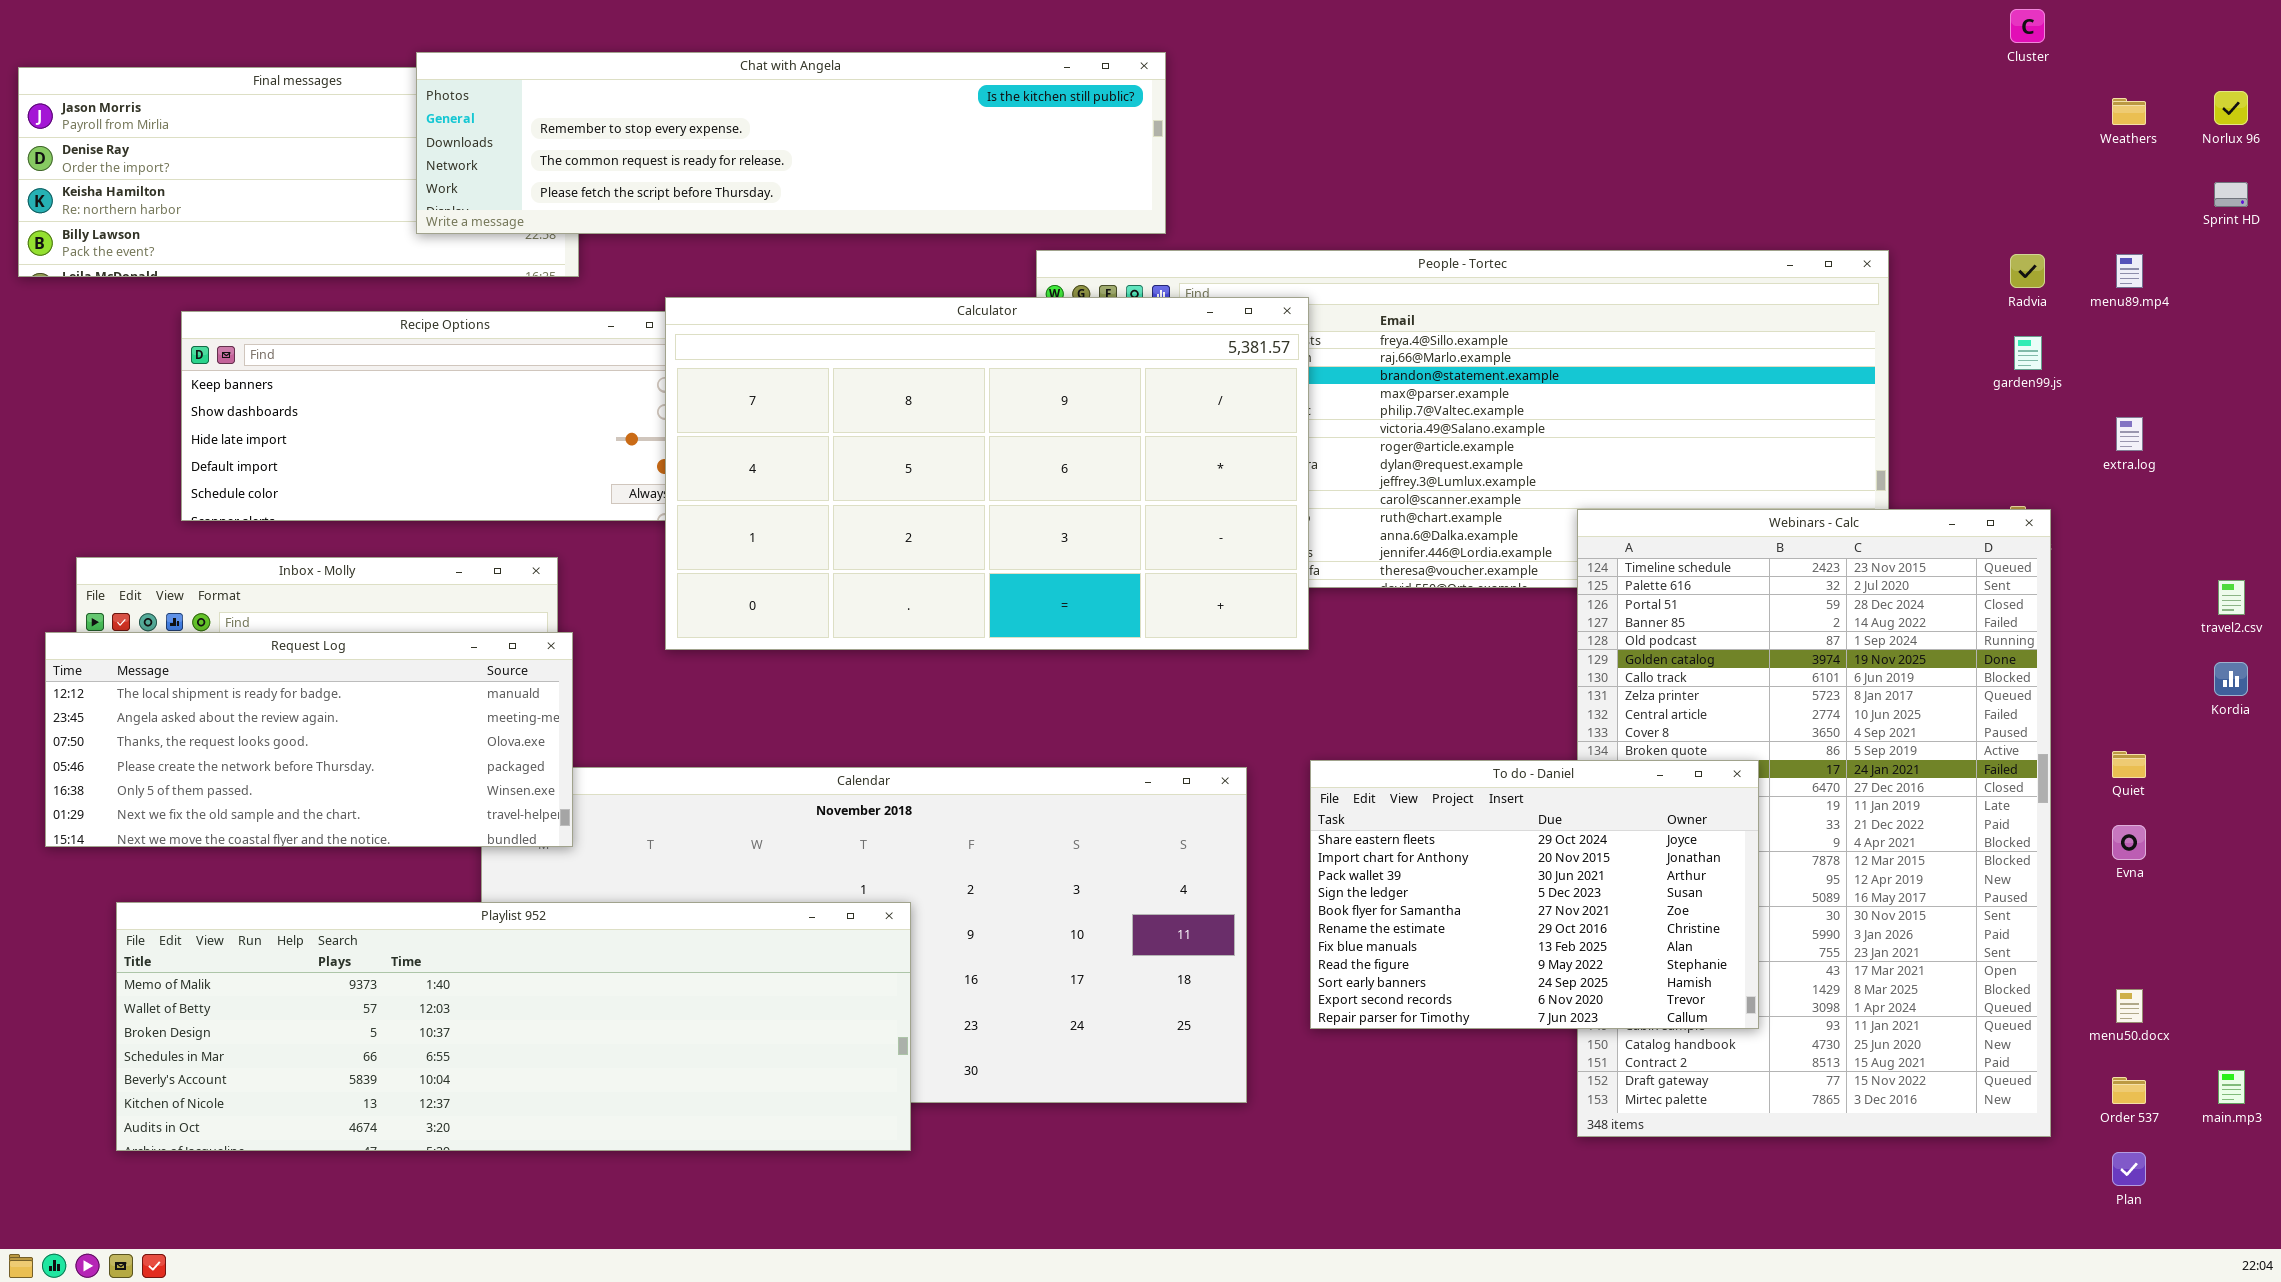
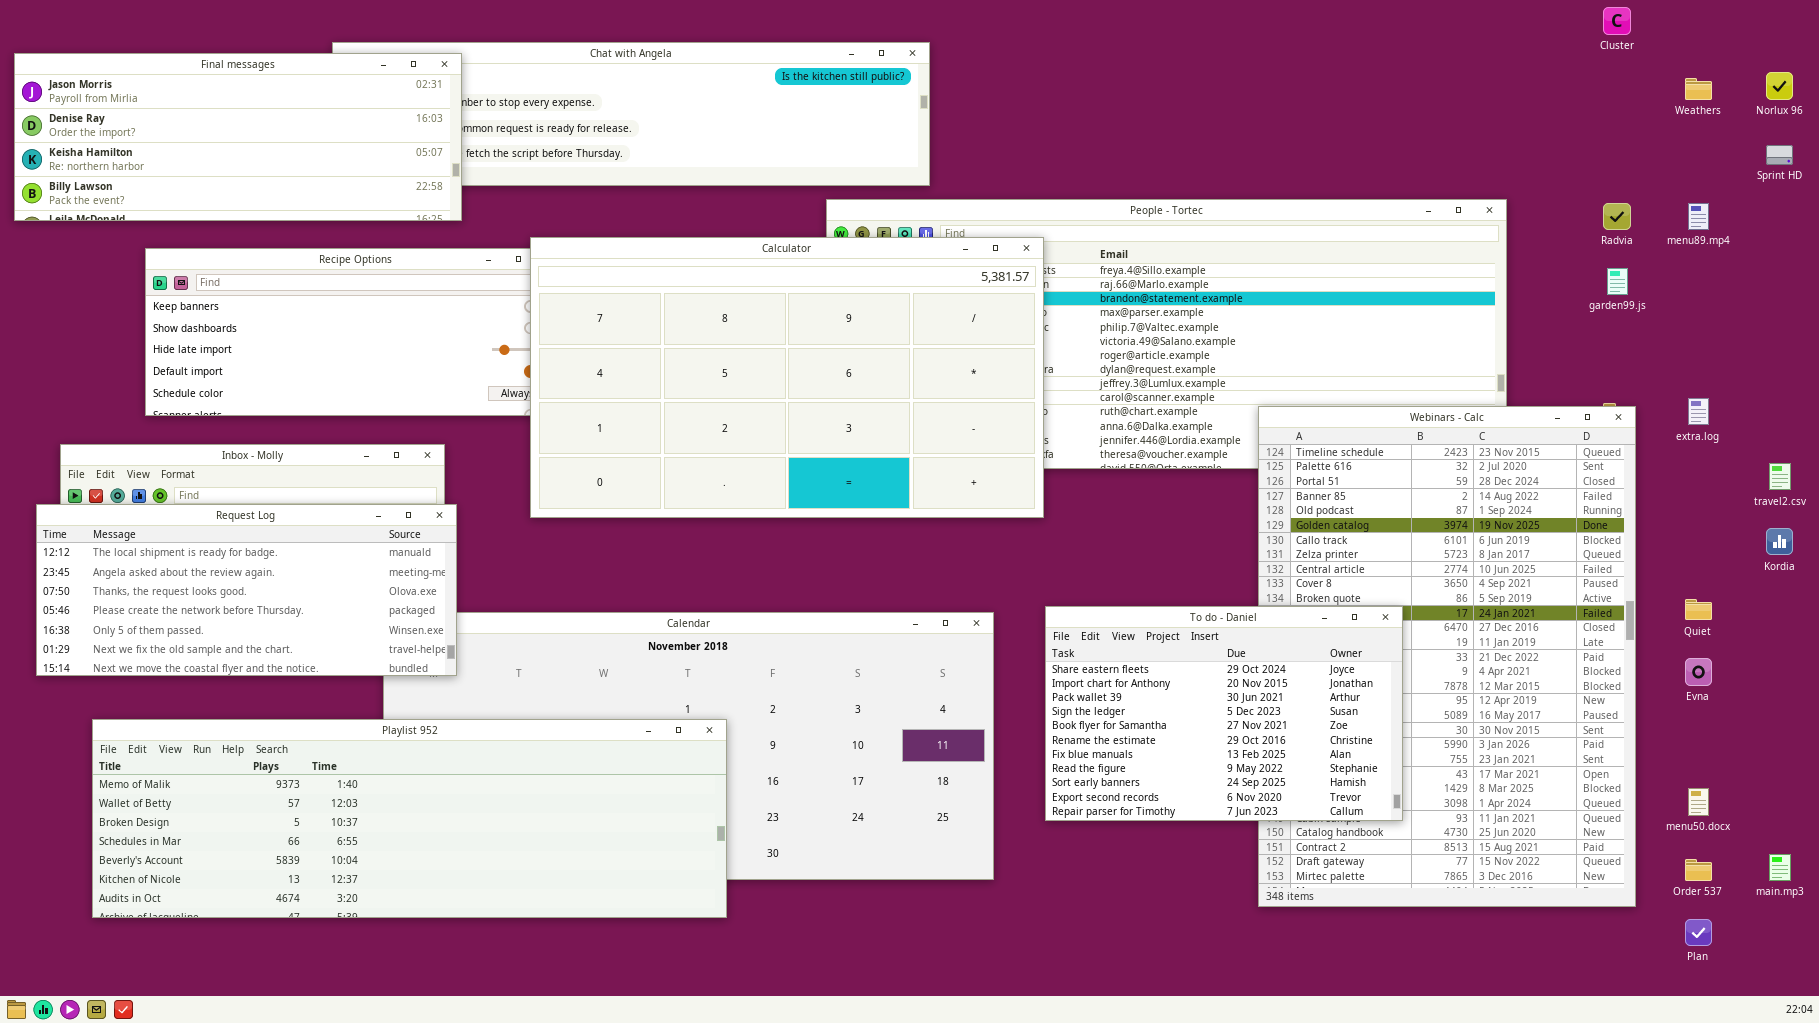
Final messages: [18,67,579,277] -> [14,53,462,221], raised
extra.log: [2116,417,2143,451] -> [1688,398,1709,425], moved

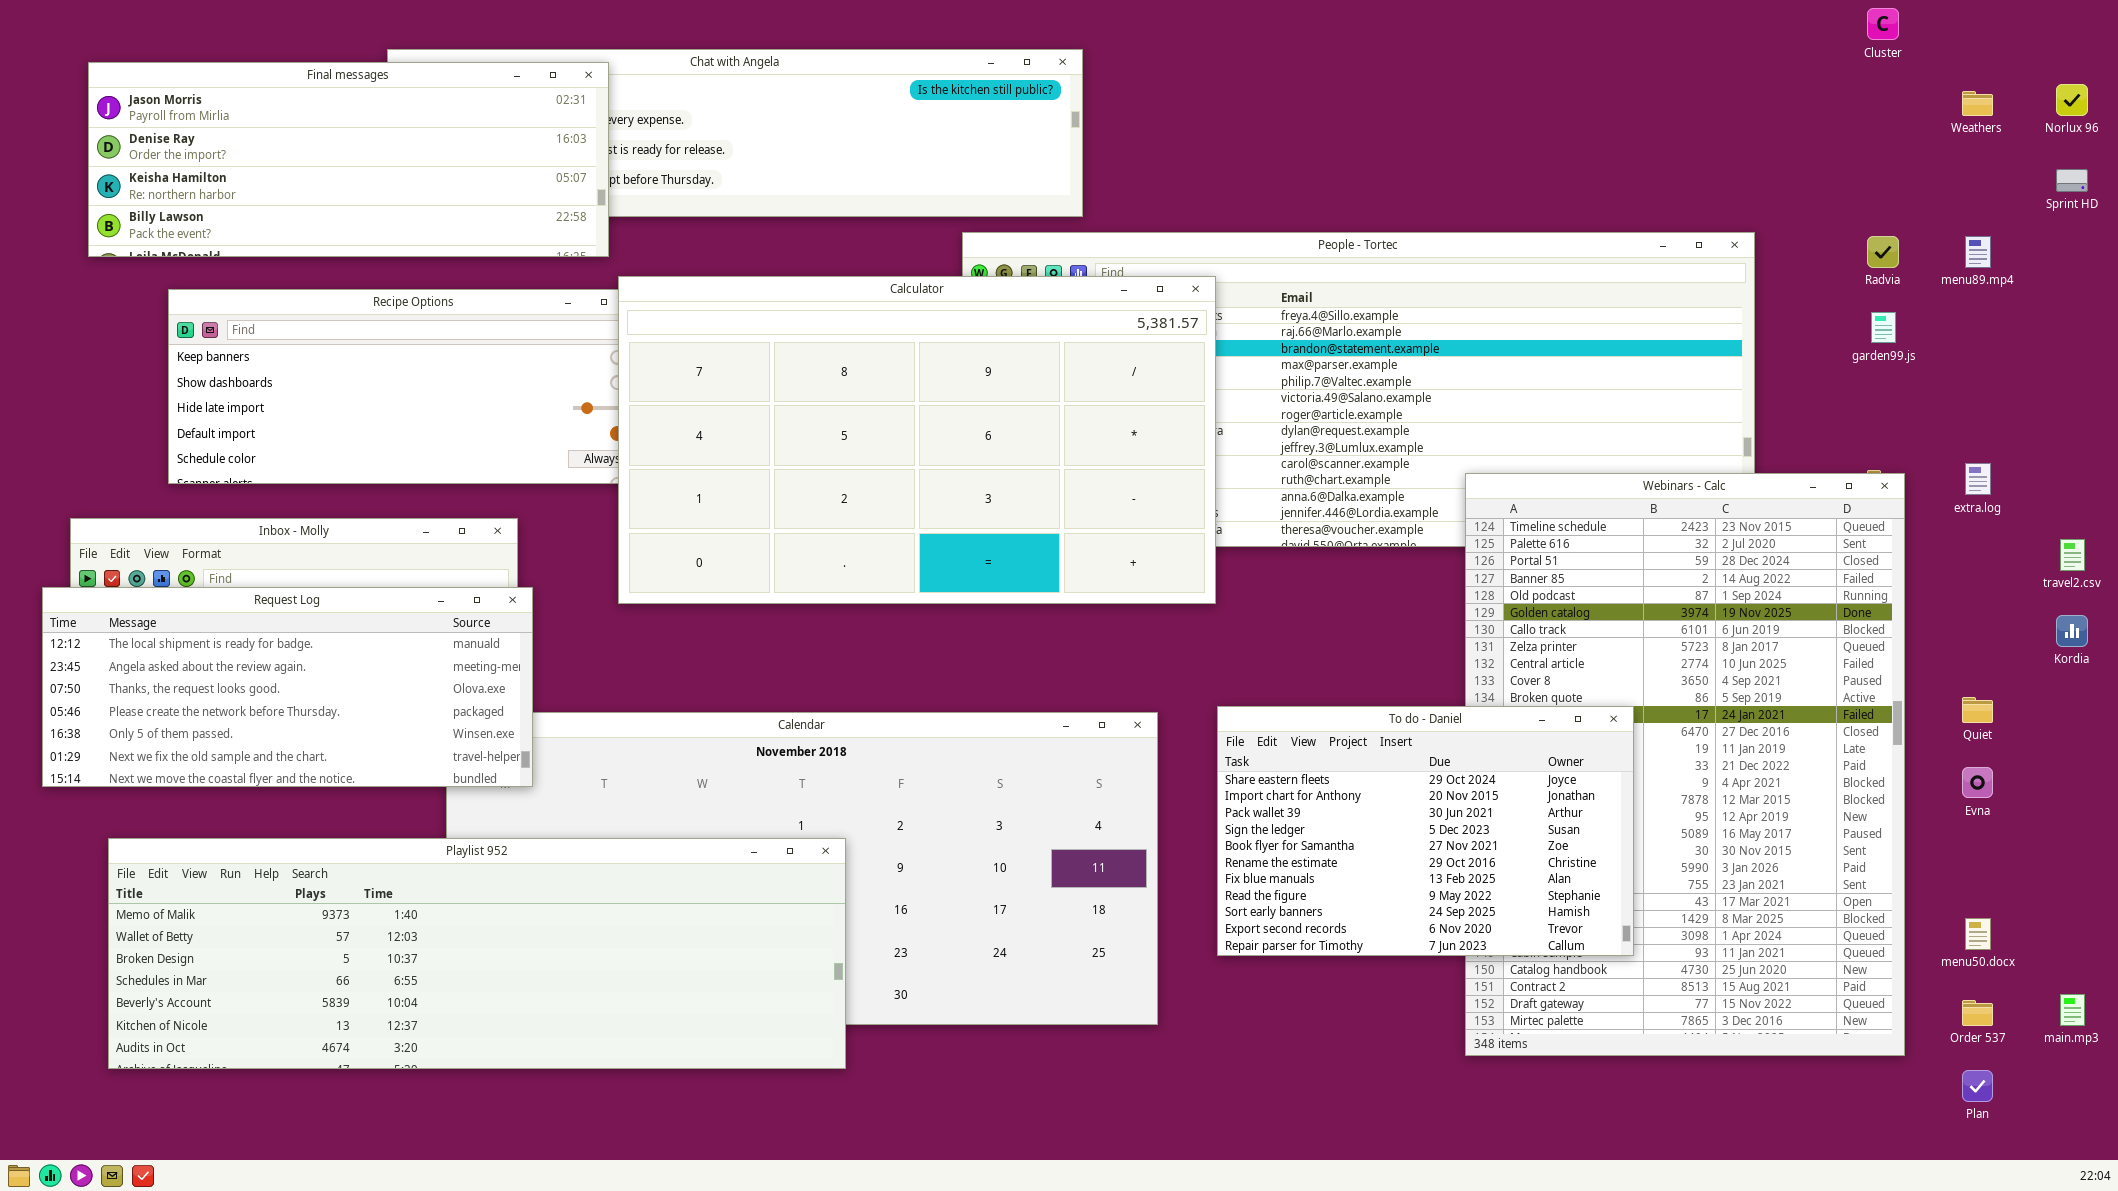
Final messages: [14,53,462,221] -> [88,62,609,257], moved

